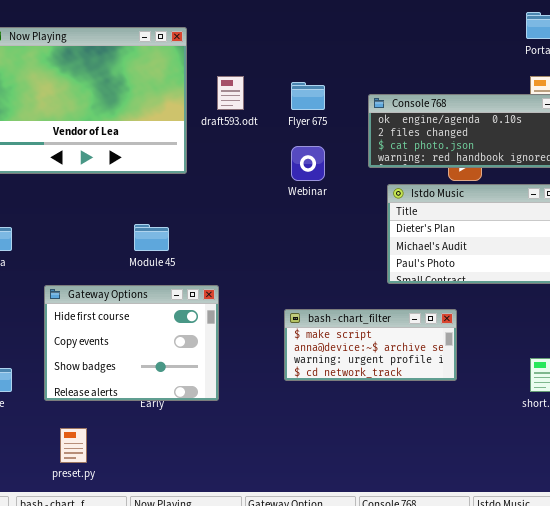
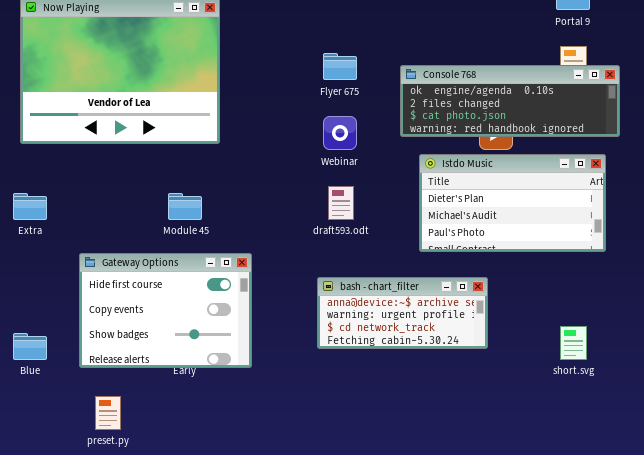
draft593.odt: [217,76,244,110] -> [328,186,354,220], moved
bash - chart_filter: [284,309,457,381] -> [317,277,488,349], scrolled down 1 row

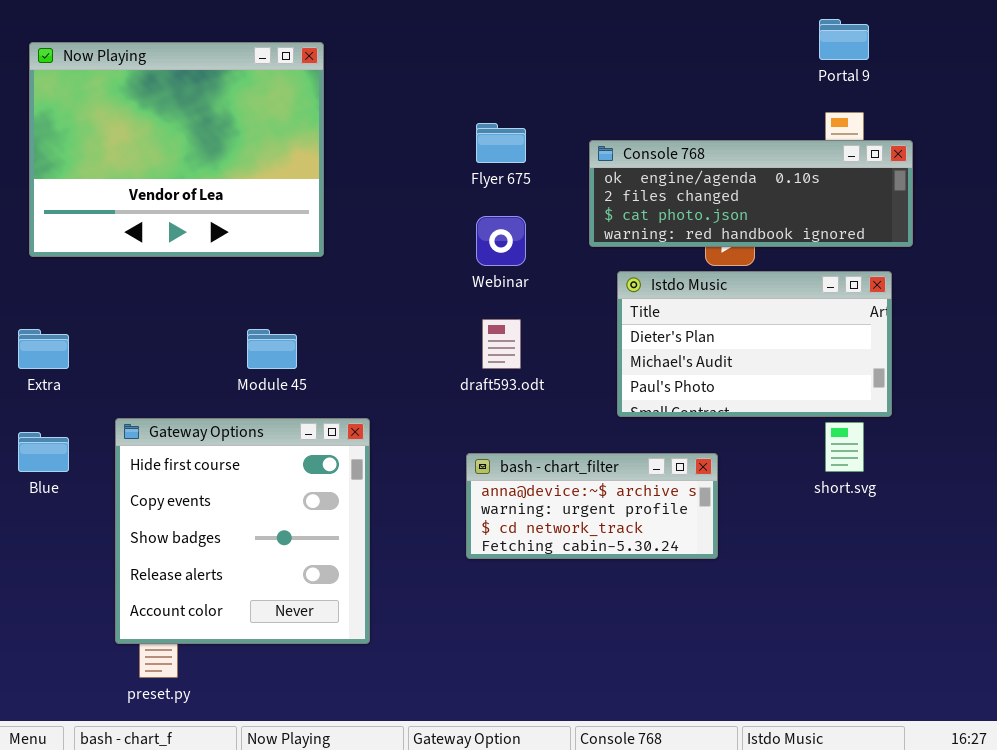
Gateway Options: [79,253,252,368] -> [115,418,370,644], resized
short.svg: [560,326,587,360] -> [825,422,864,472], moved
Blue: [13,333,47,360] -> [18,432,69,472], moved

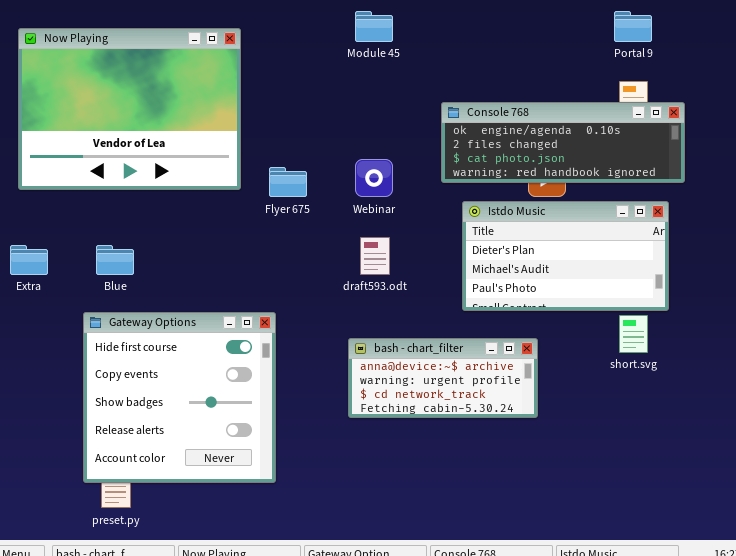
Flyer 675: [476,123,526,163] -> [269,167,307,197], moved
Module 45: [247,329,297,369] -> [355,11,393,42], moved
Blue: [18,432,69,472] -> [96,245,134,275], moved

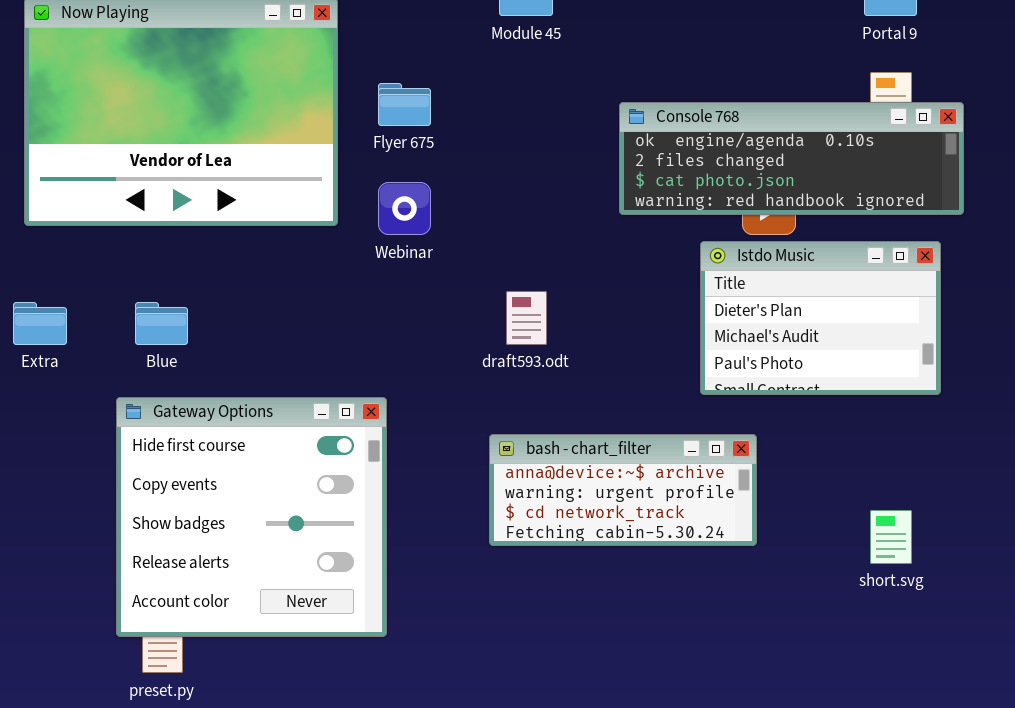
Webinar: [355,159,393,197] -> [378,182,431,235], moved
Flyer 675: [269,167,307,197] -> [378,83,431,126], moved
Istdo Music: [462,201,669,311] -> [700,241,941,395], resized
short.svg: [619,315,648,353] -> [870,510,912,564], moved

